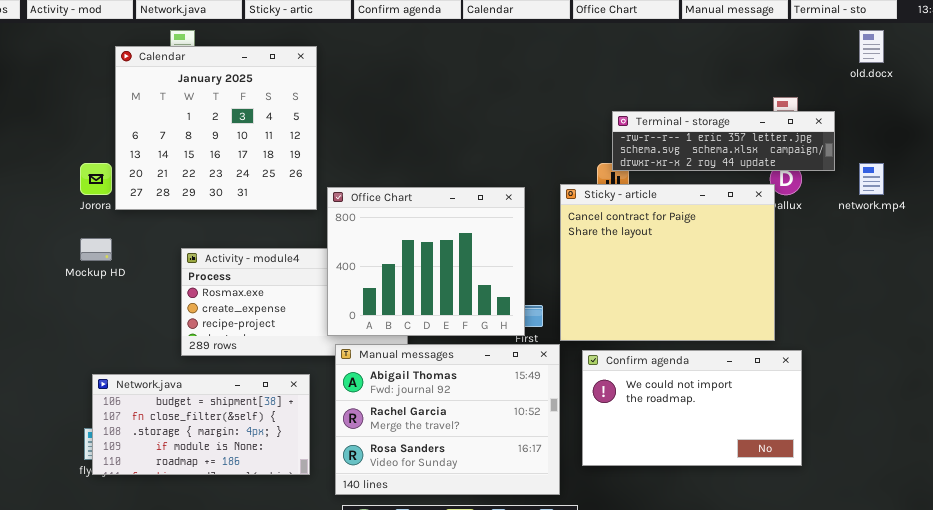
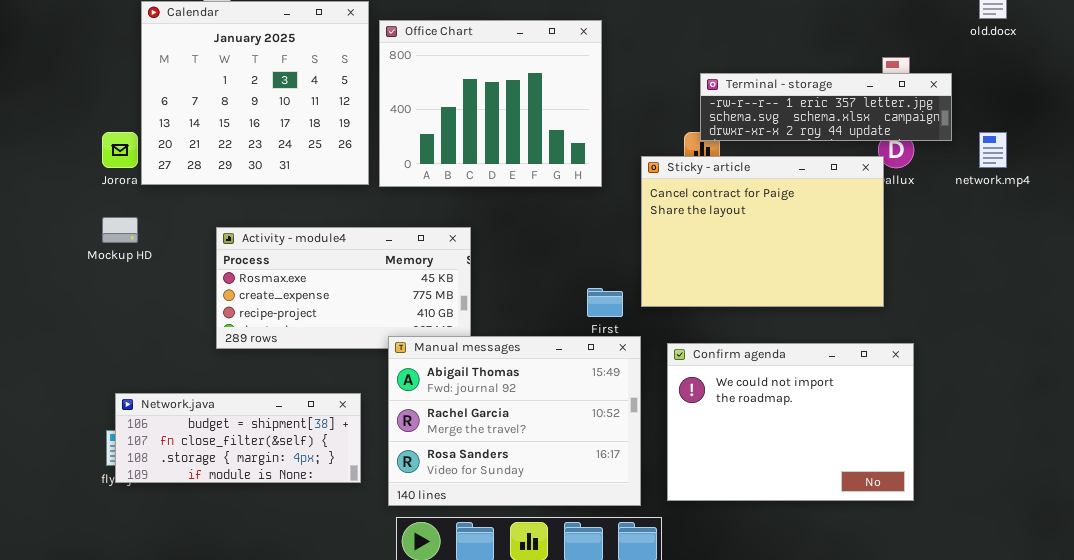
Sticky - article: [560,184,775,341] -> [641,156,884,307], resized
Office Chart: [327,187,525,336] -> [379,20,602,187], moved
Confirm agenda: [582,350,802,466] -> [667,343,914,501], resized
Network.java: [92,374,310,475] -> [115,393,361,483], resized

